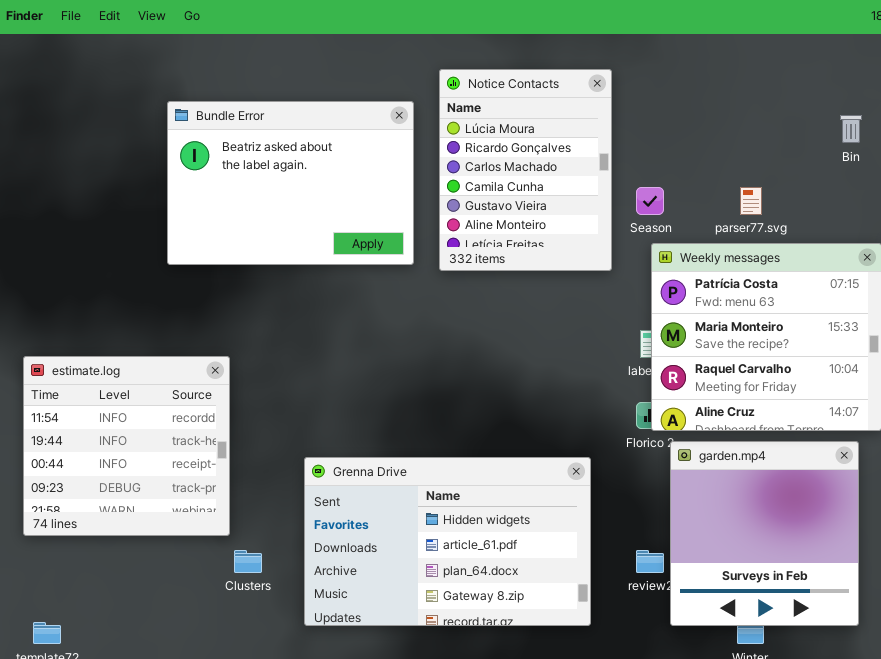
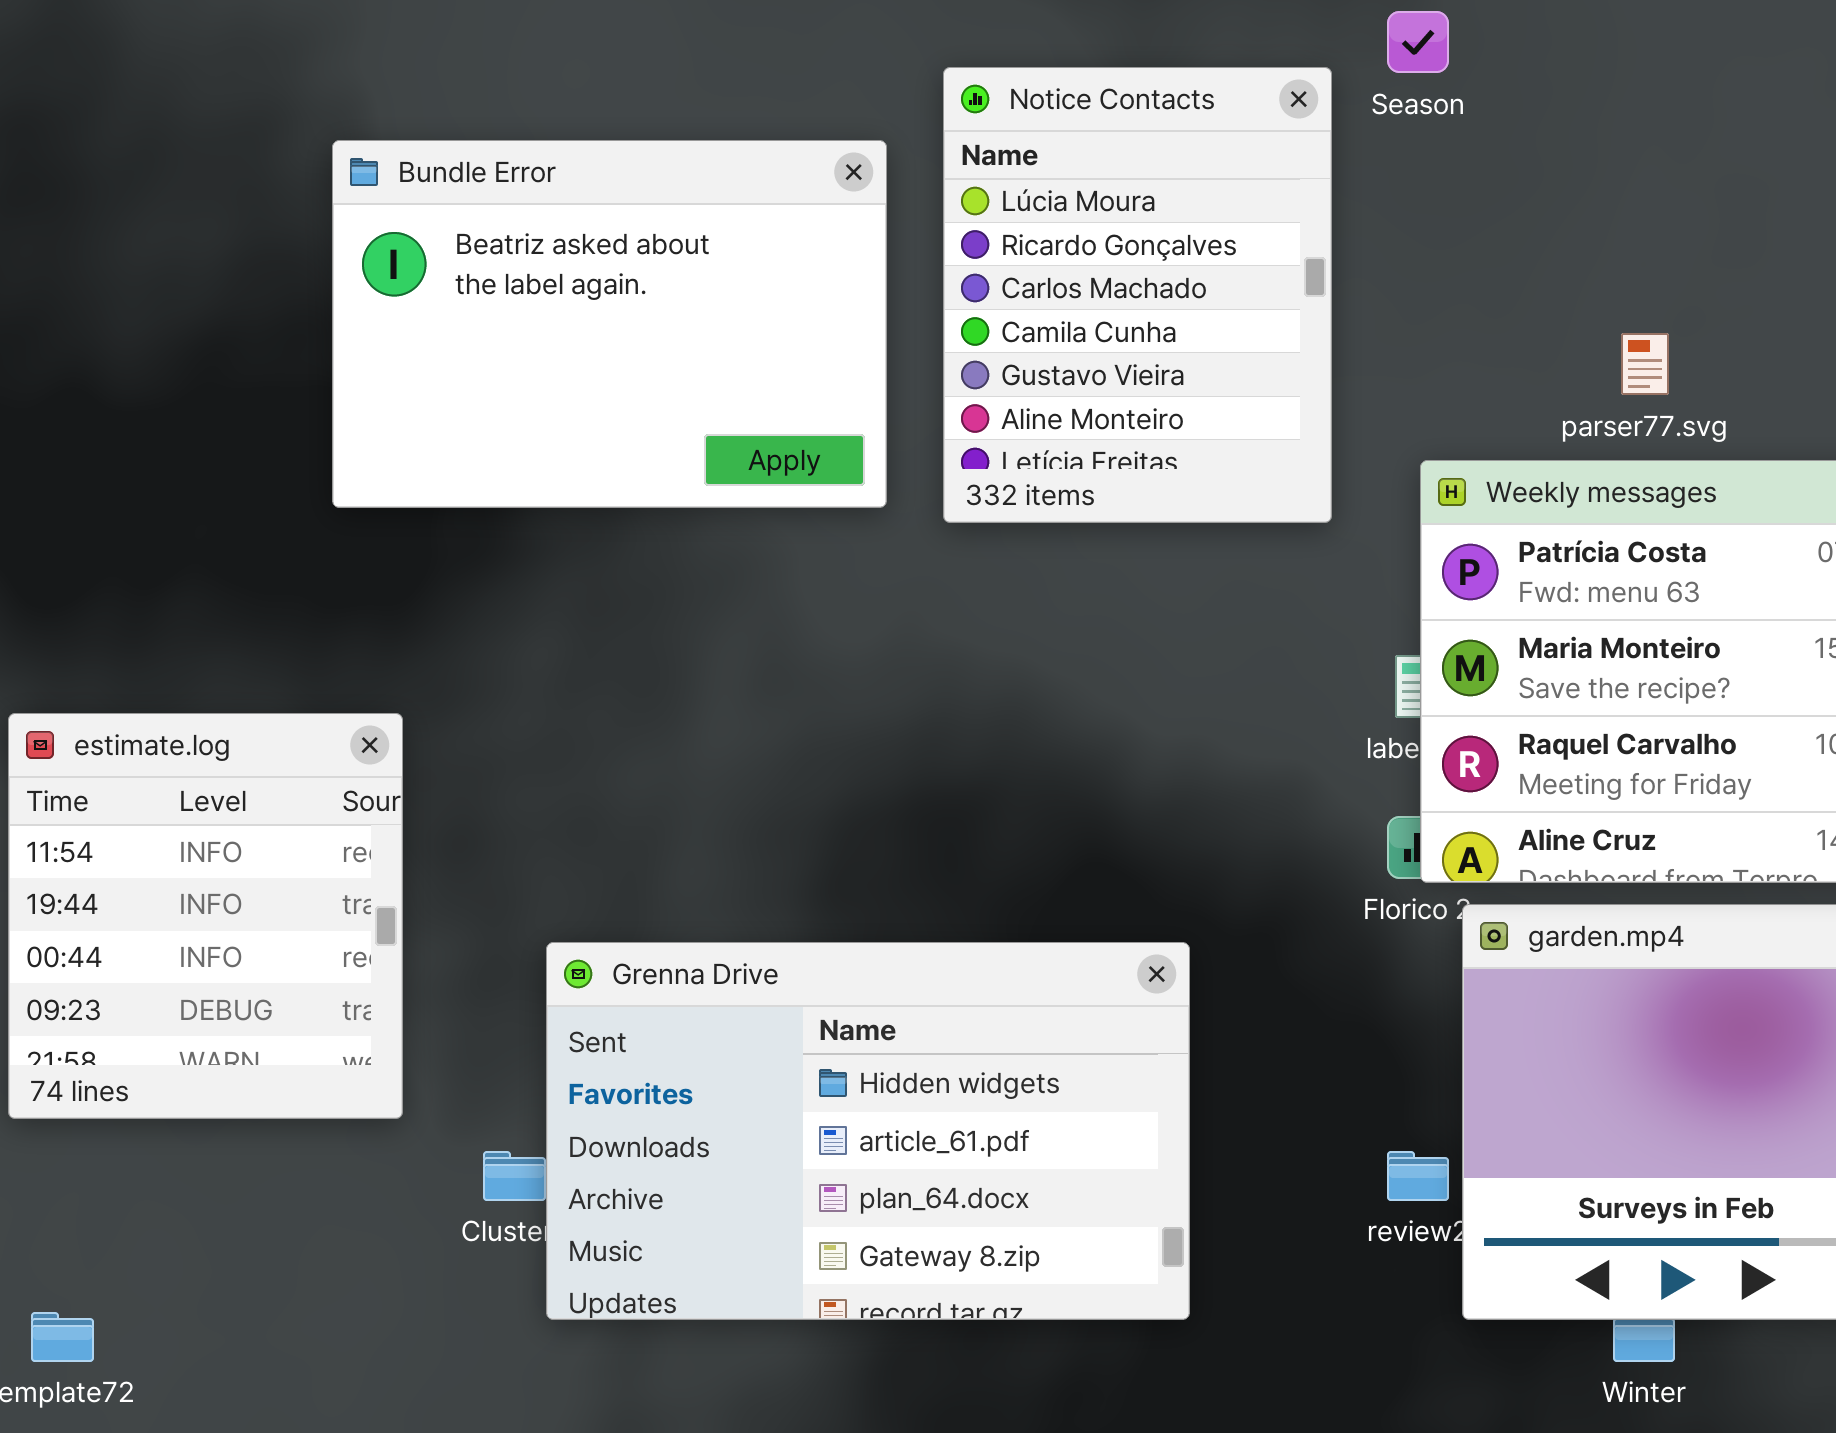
Season: [636,187,664,215] -> [1387,11,1449,73], moved
estimate.log: [23,356,230,536] -> [8,713,403,1119], resized
Grenna Drive: [304,457,591,626] -> [546,942,1190,1320], moved

